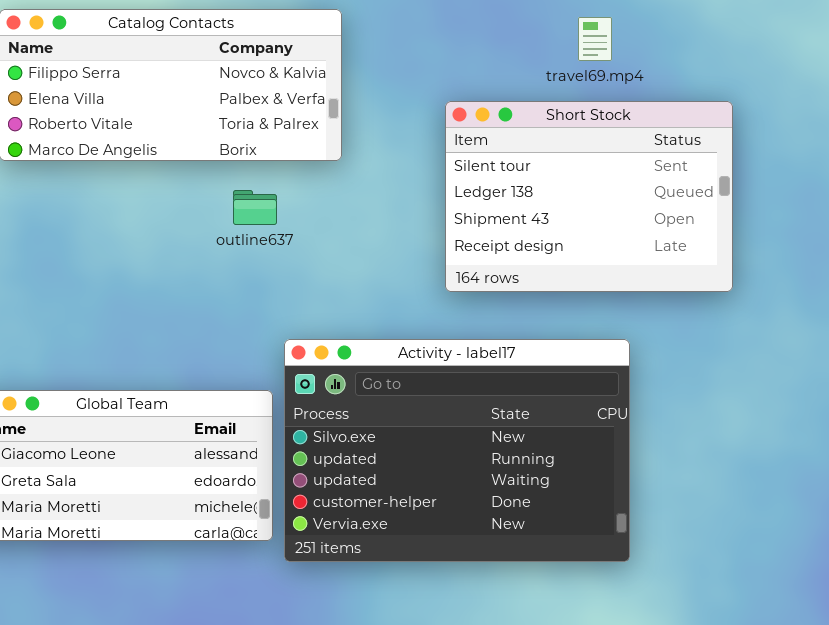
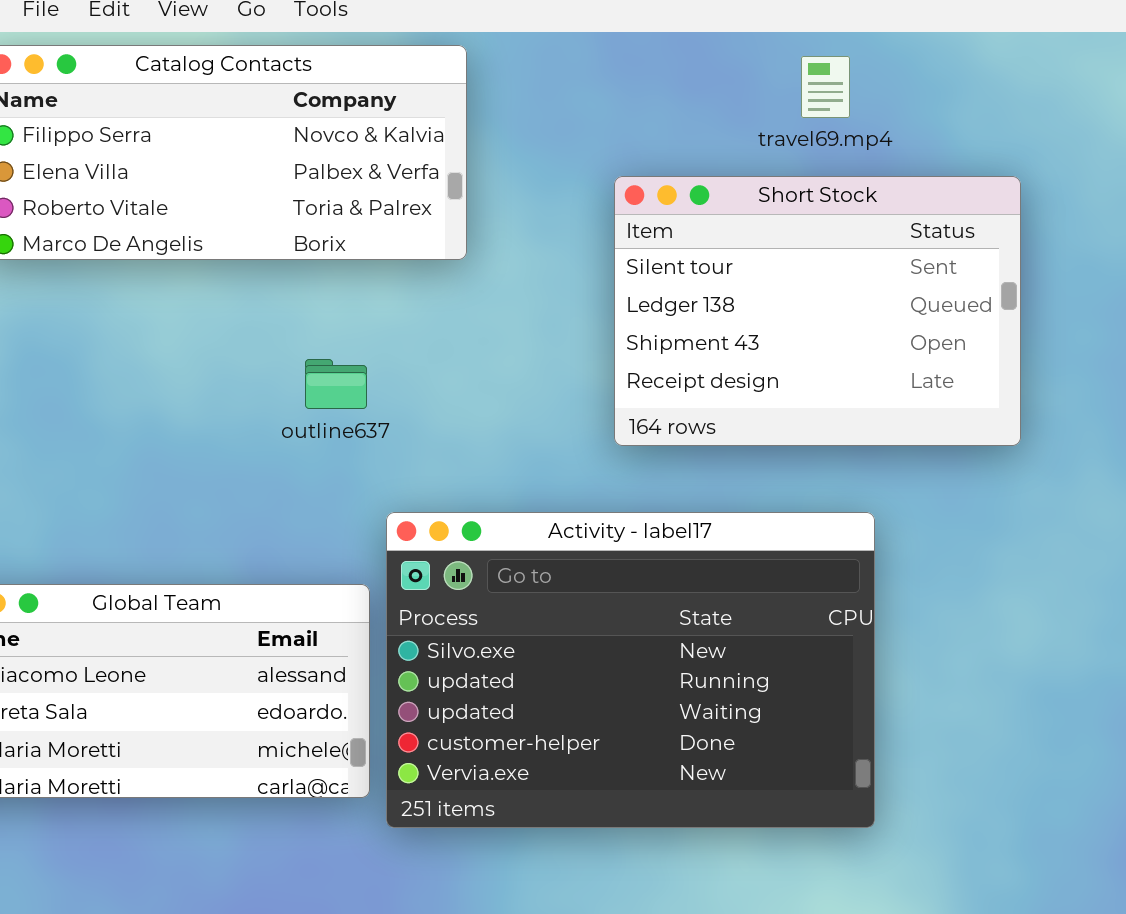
outline637: [233,190,277,225] -> [305,359,367,409], moved

